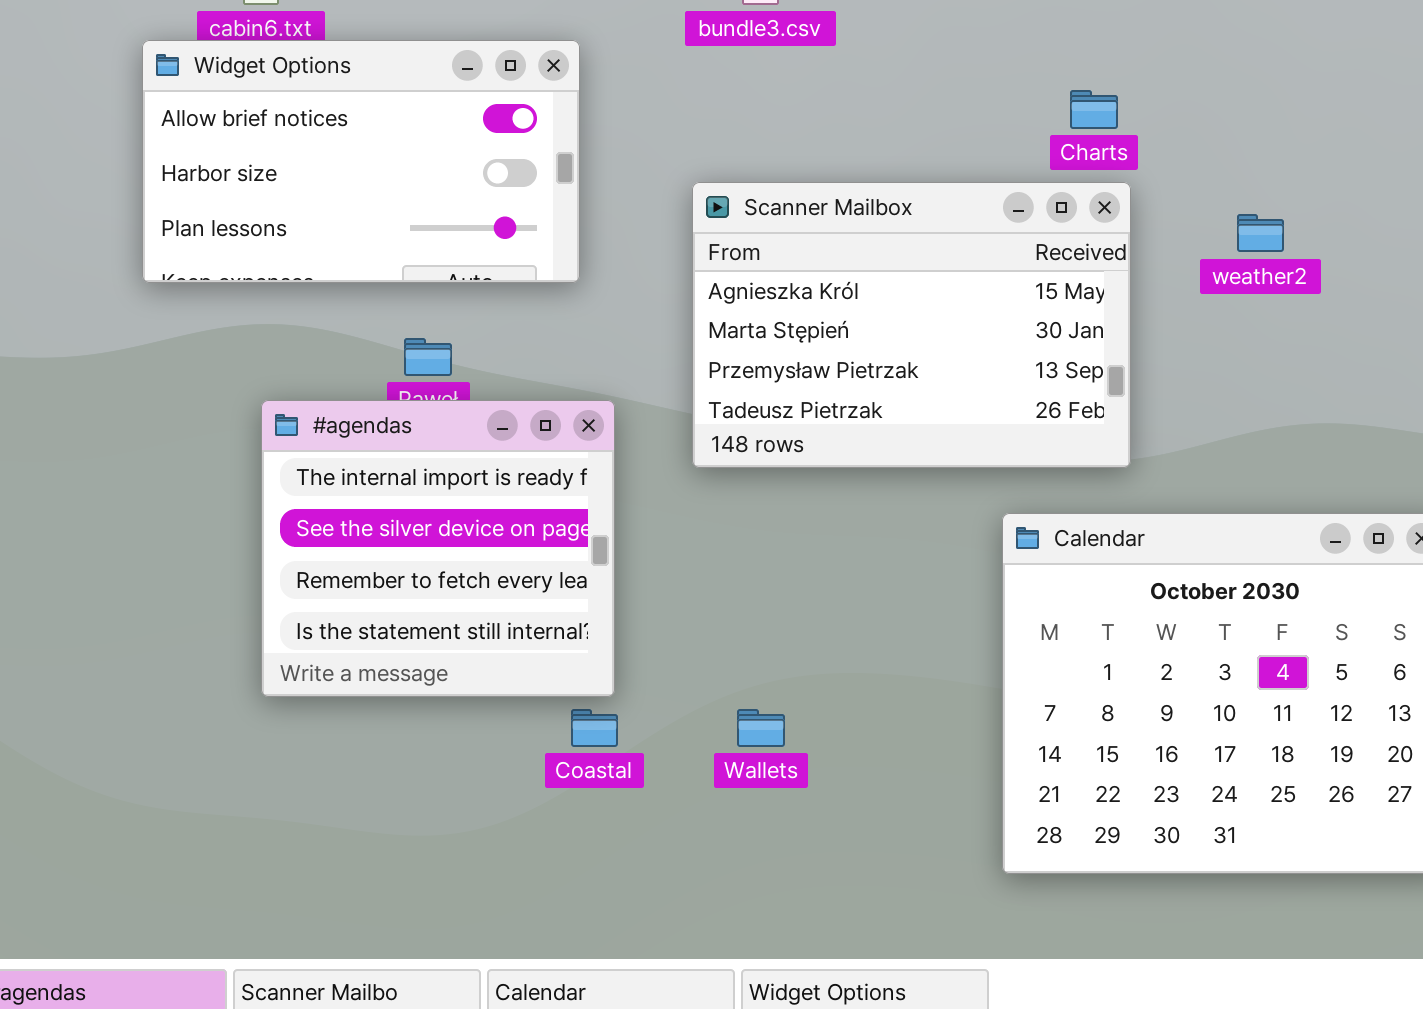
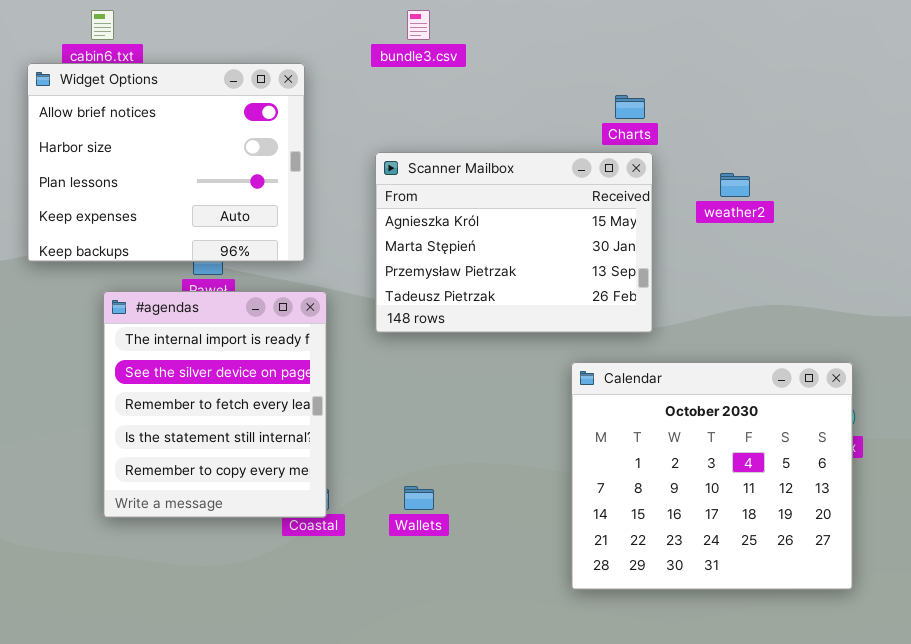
Widget Options: [142,40,580,283] -> [27,63,305,262], resized
#agendas: [261,400,615,697] -> [103,291,327,518], resized

